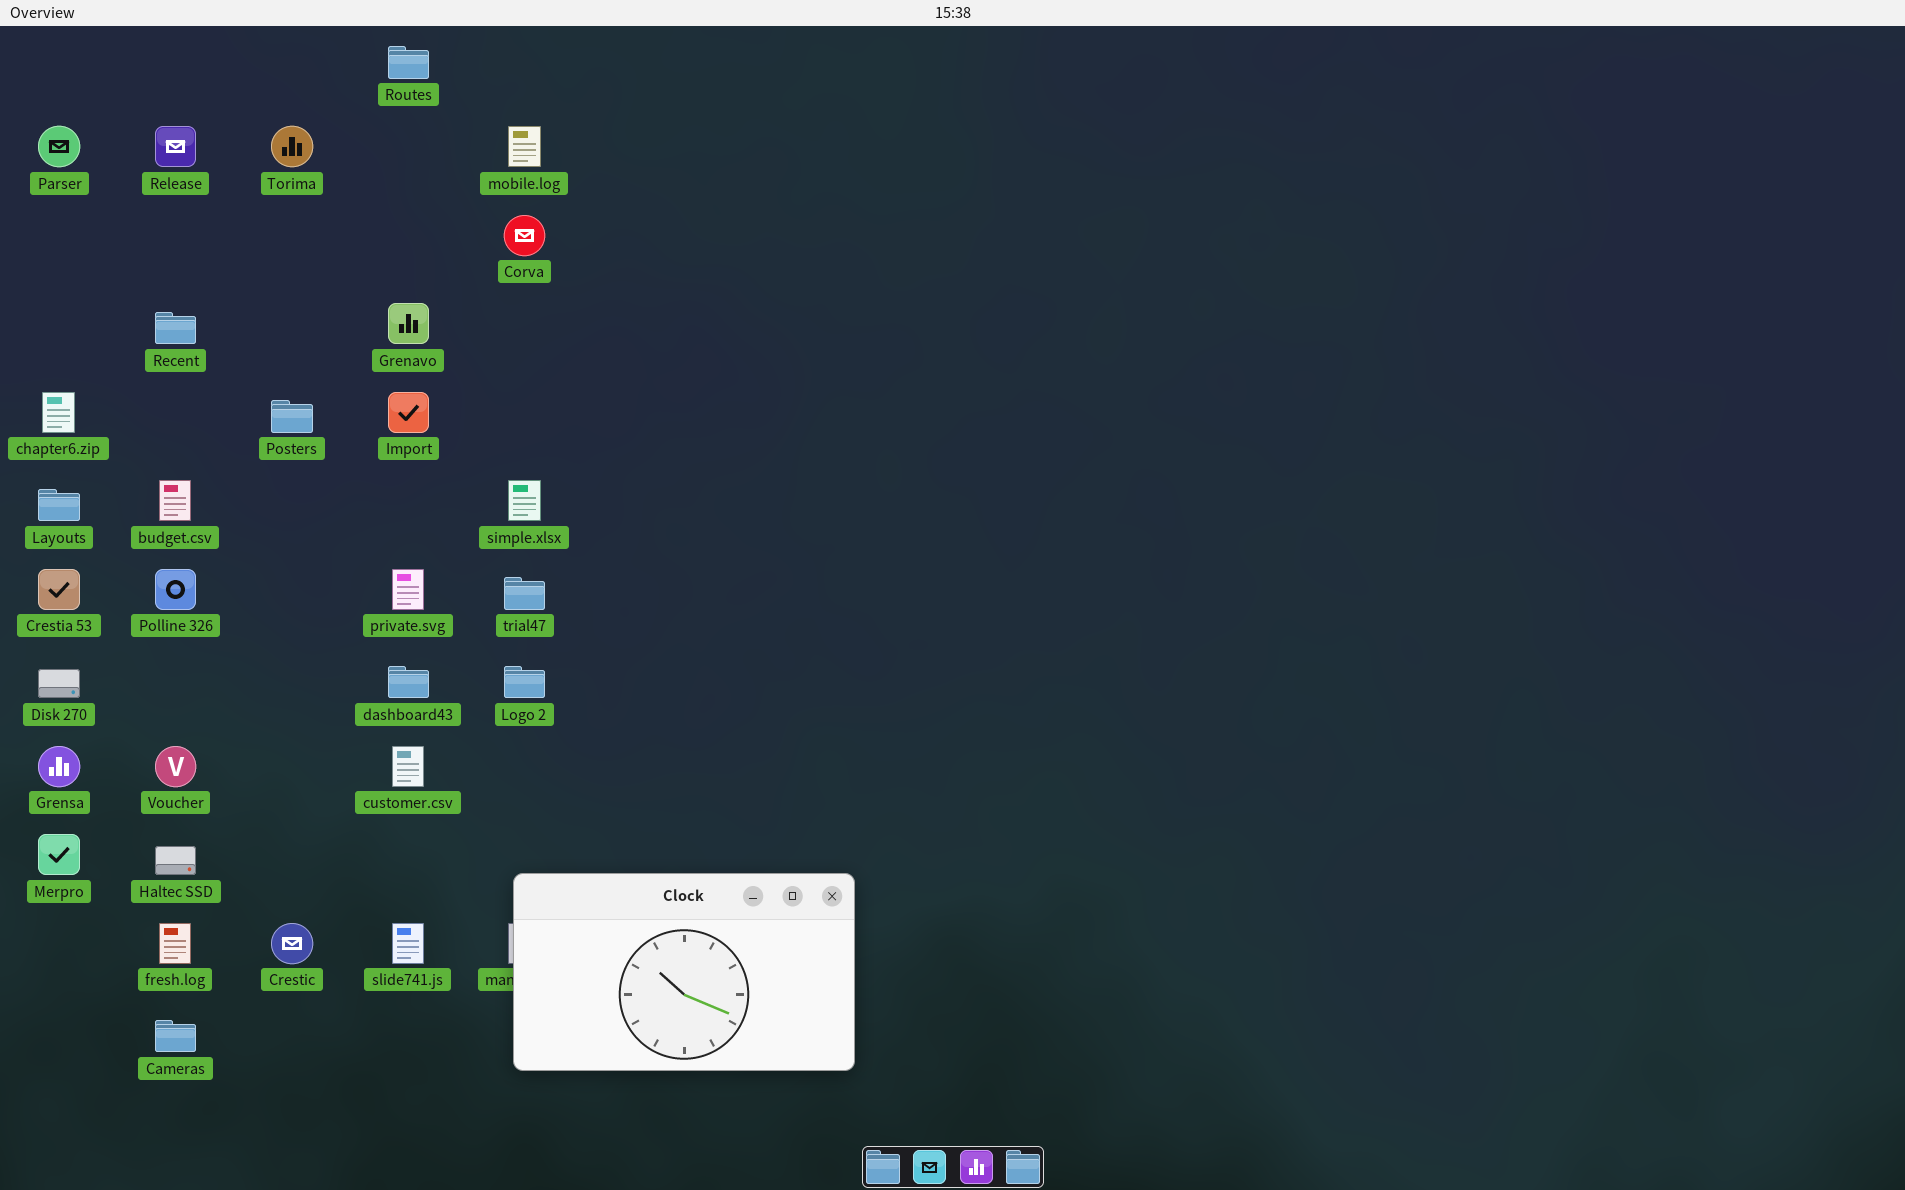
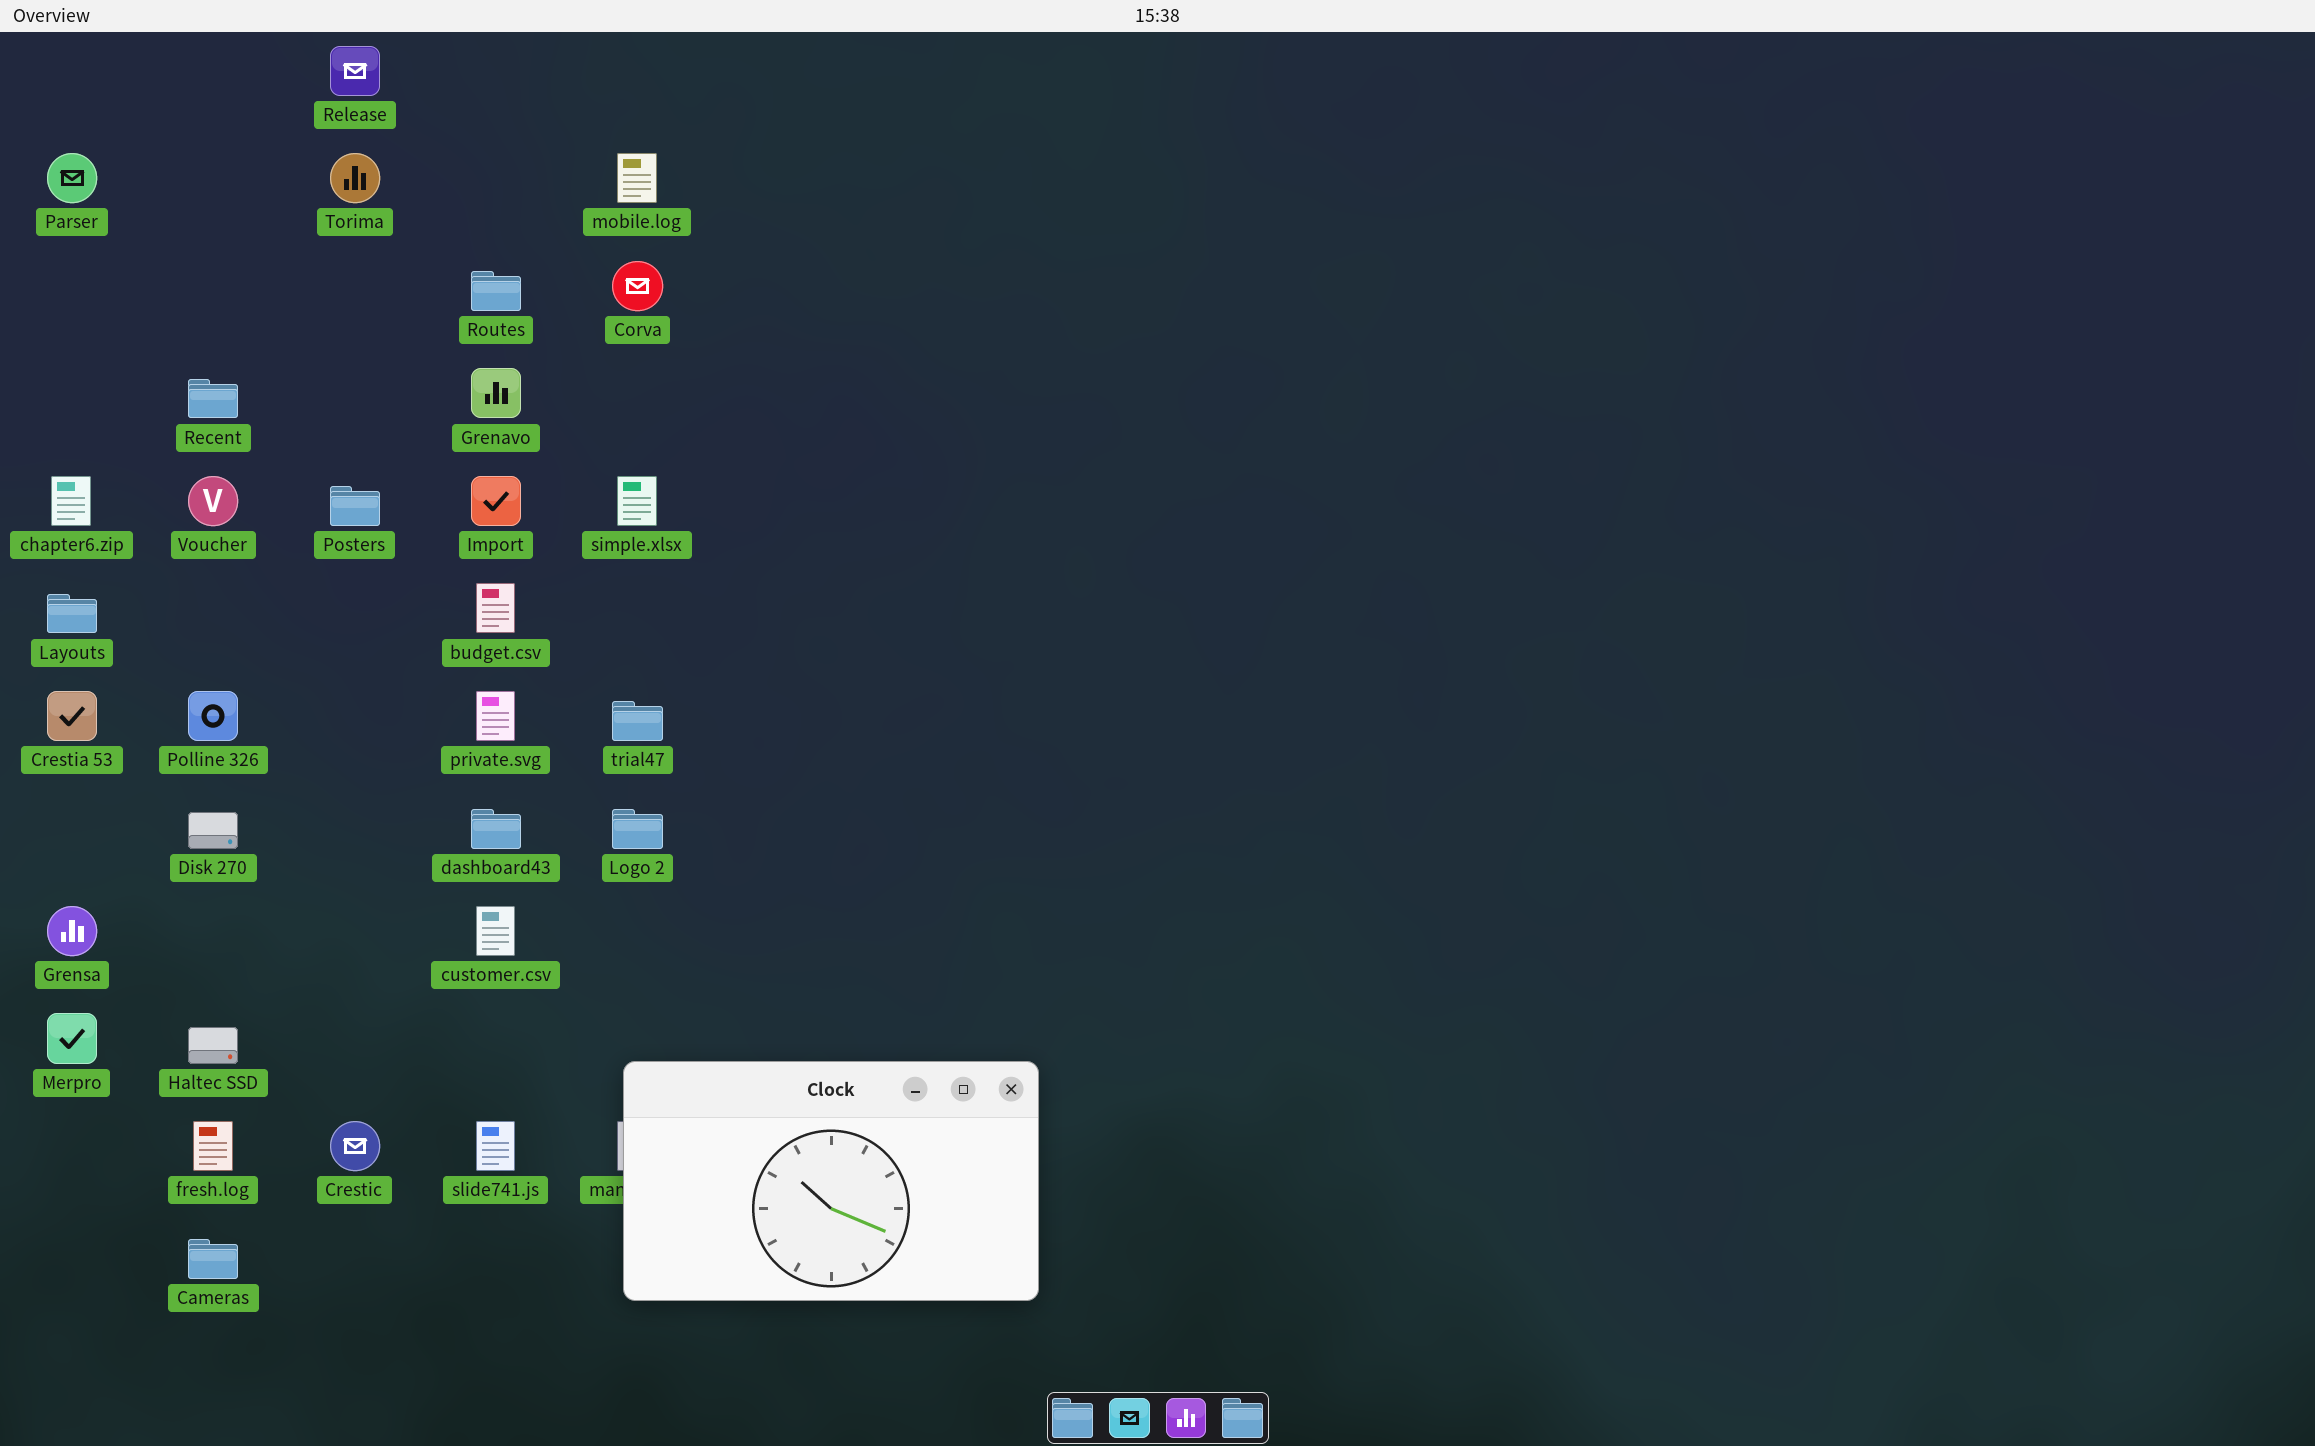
Routes: [388,46,429,79] -> [471,271,521,311], moved
Release: [155,126,196,167] -> [330,46,380,96], moved
budget.csv: [159,480,191,521] -> [476,583,515,633], moved
simple.xlsx: [508,480,541,521] -> [617,476,657,526], moved
Disk 270: [38,669,80,698] -> [188,812,238,849], moved
Voucher: [155,746,196,787] -> [188,476,238,526], moved

